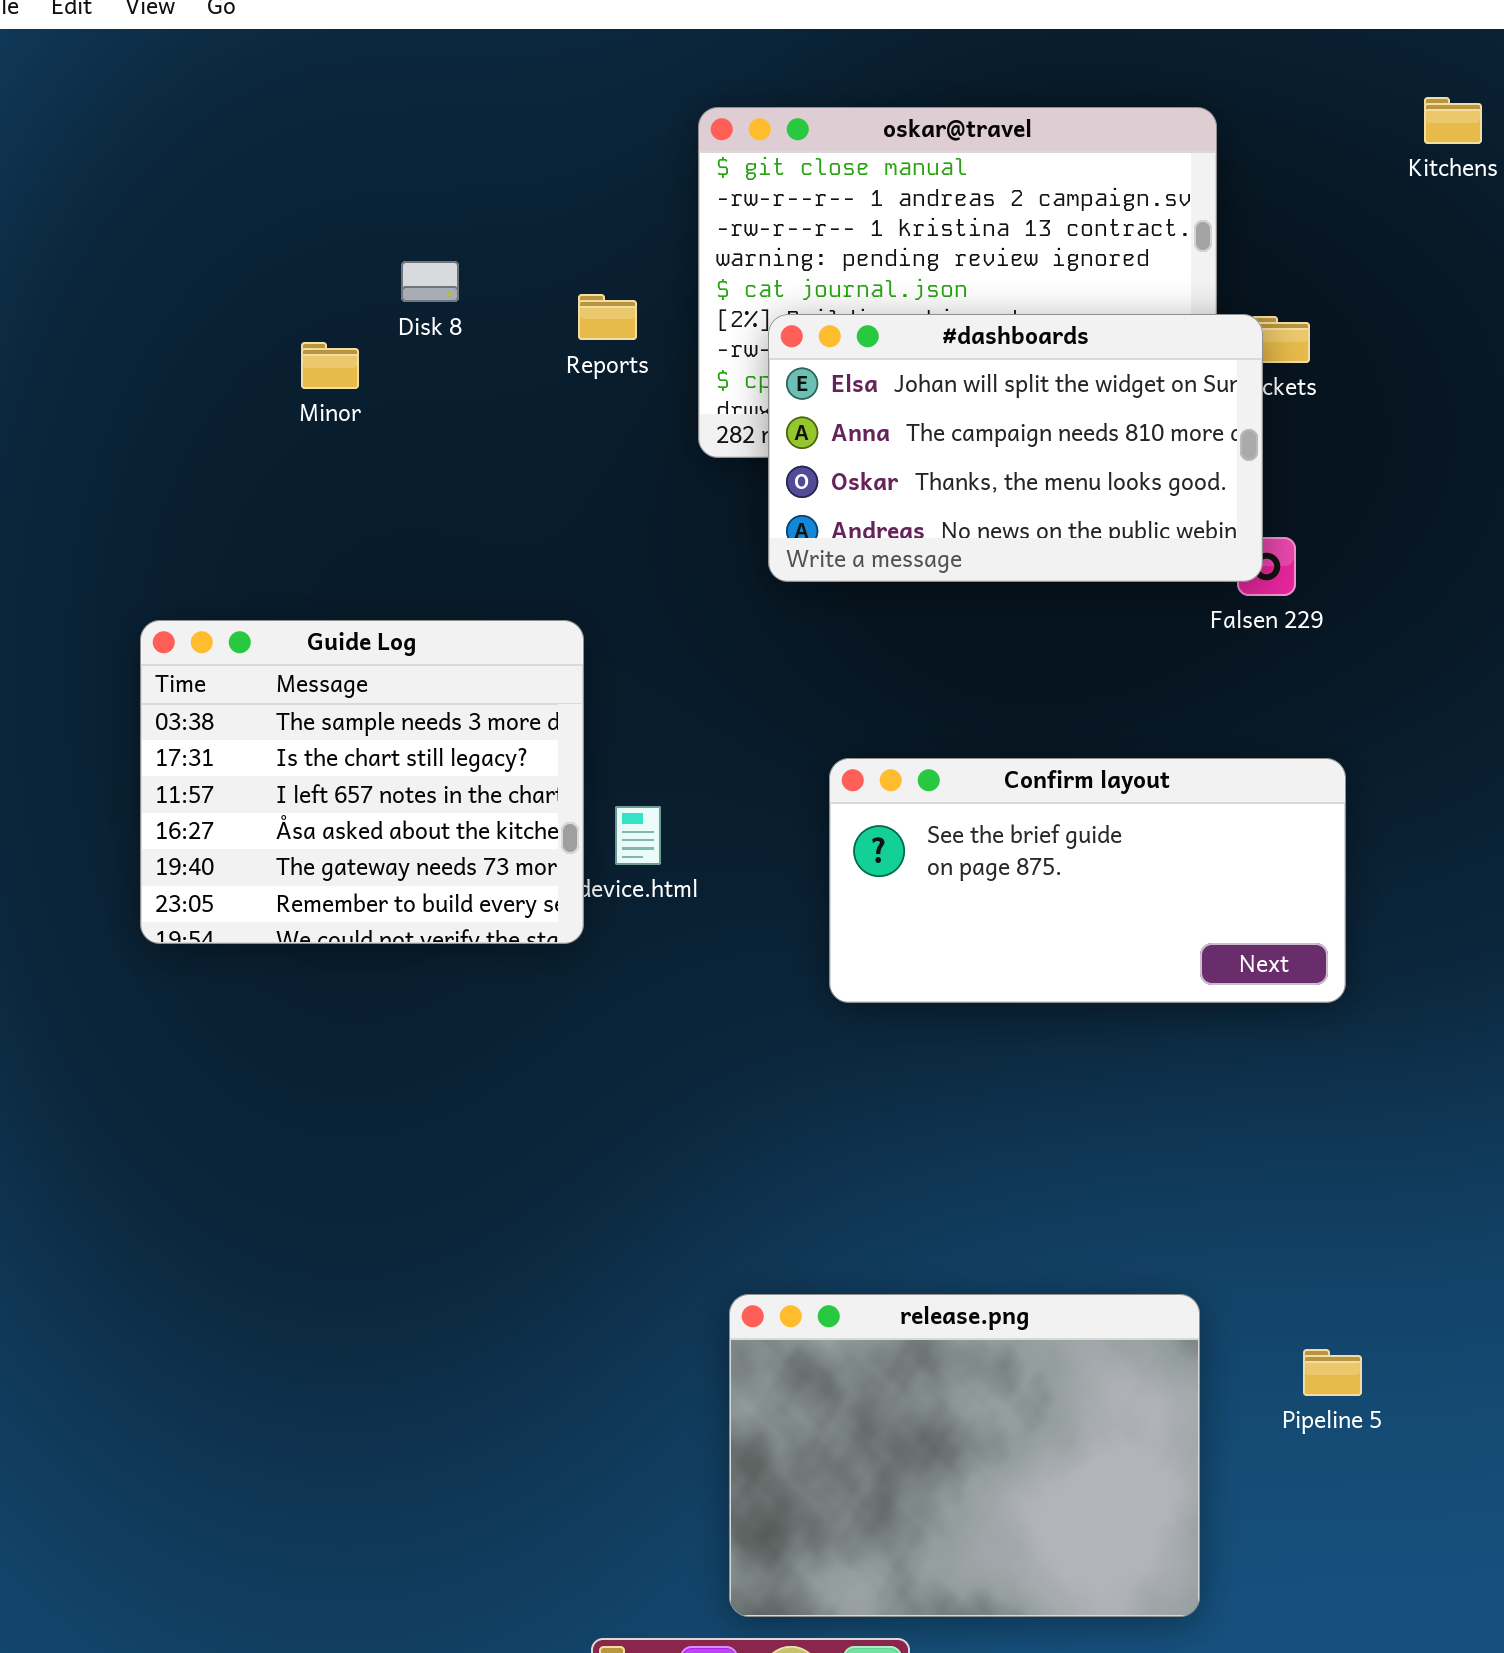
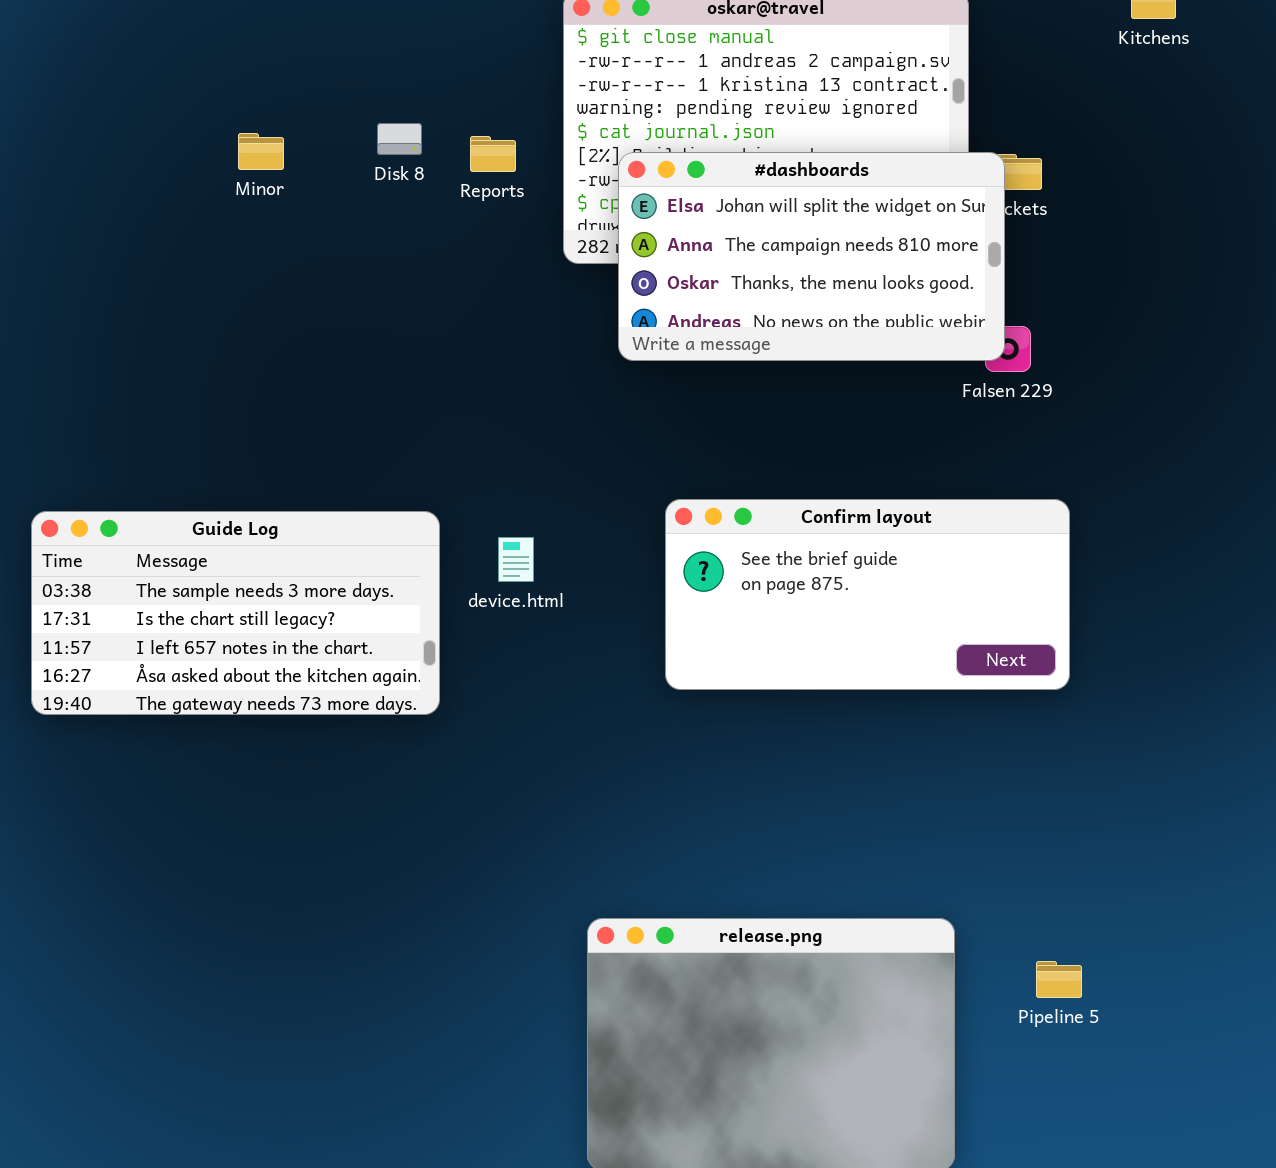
Disk 8: [401,261,459,302] -> [377,123,422,155], moved
Minor: [301,342,359,389] -> [238,133,284,170], moved
Guide Log: [140,620,584,944] -> [31,511,440,715], moved, resized

